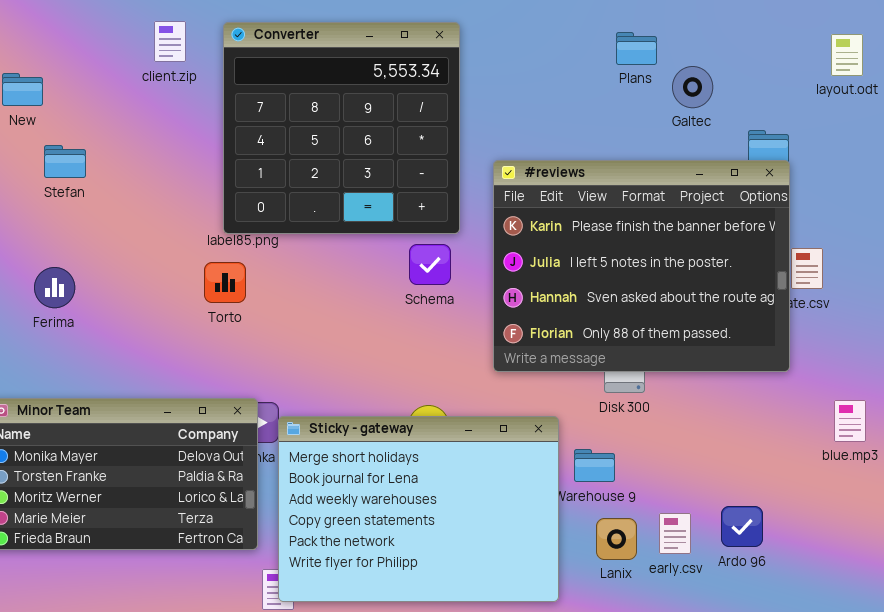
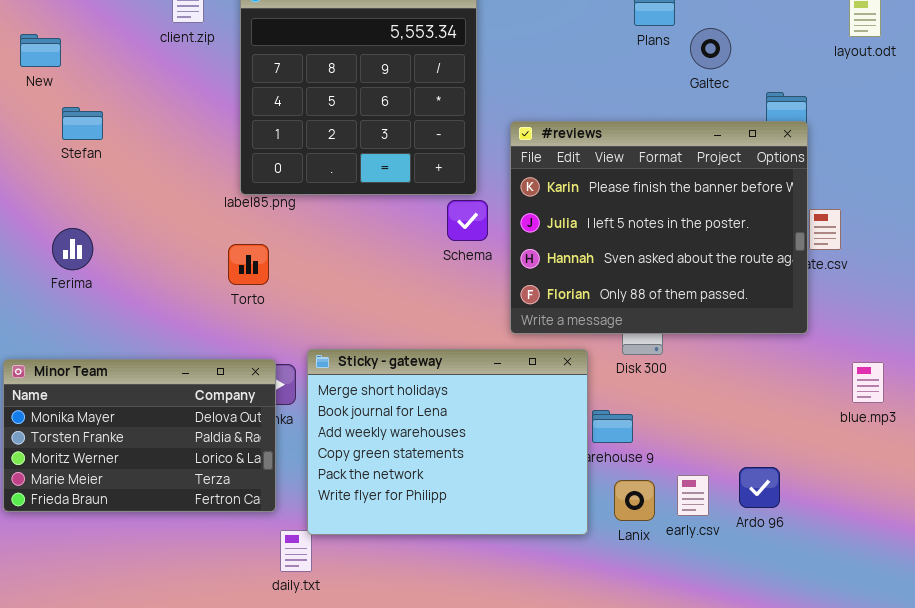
Schema: [409,244,451,285] -> [447,200,488,241], moved
Torto: [204,262,246,303] -> [228,244,269,285], moved
Sticky - gateway: [278,416,559,602] -> [307,349,588,535], moved

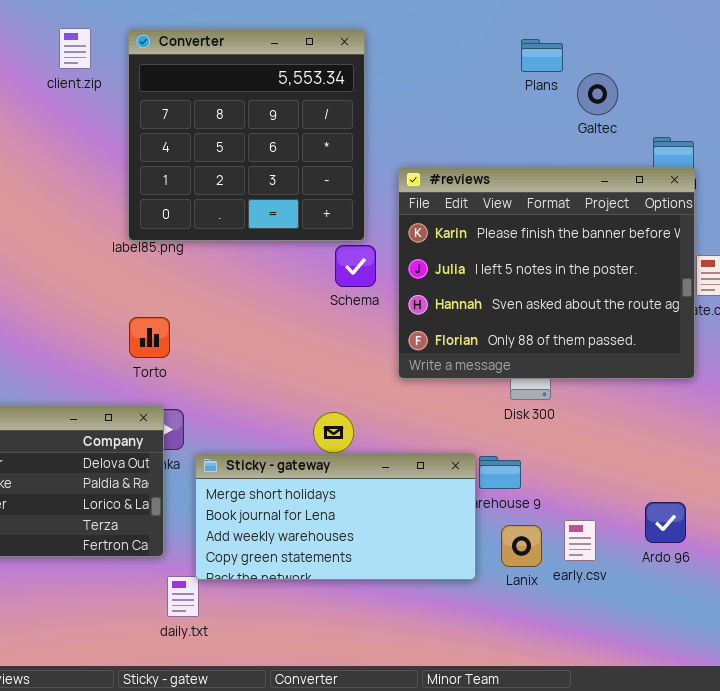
Torto: [228,244,269,285] -> [129,317,170,358], moved
Sticky - gateway: [307,349,588,535] -> [195,453,476,580], resized
Ardo 96: [739,467,780,508] -> [645,502,686,543], moved

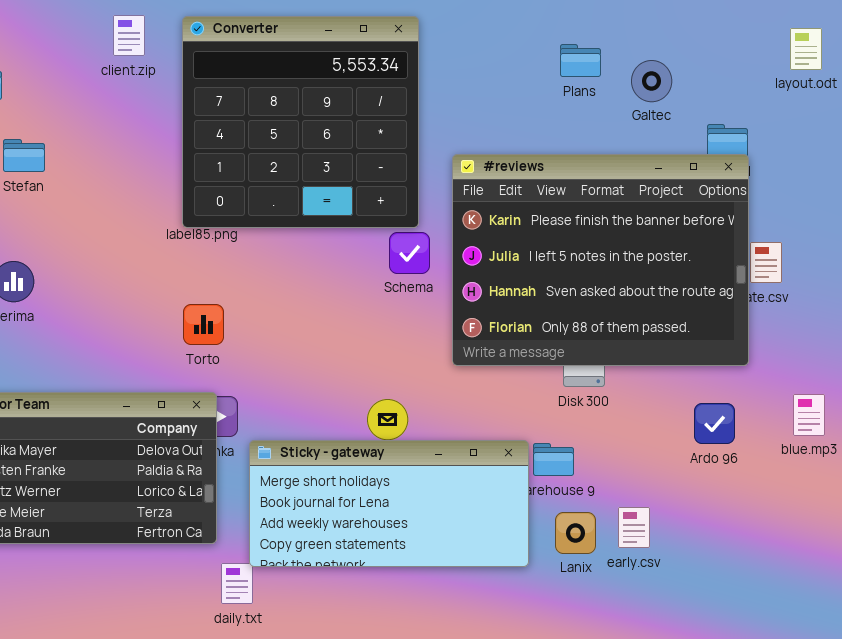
Plans: [521,39,563,72] -> [560,44,601,77], moved
Ardo 96: [645,502,686,543] -> [694,403,735,444], moved

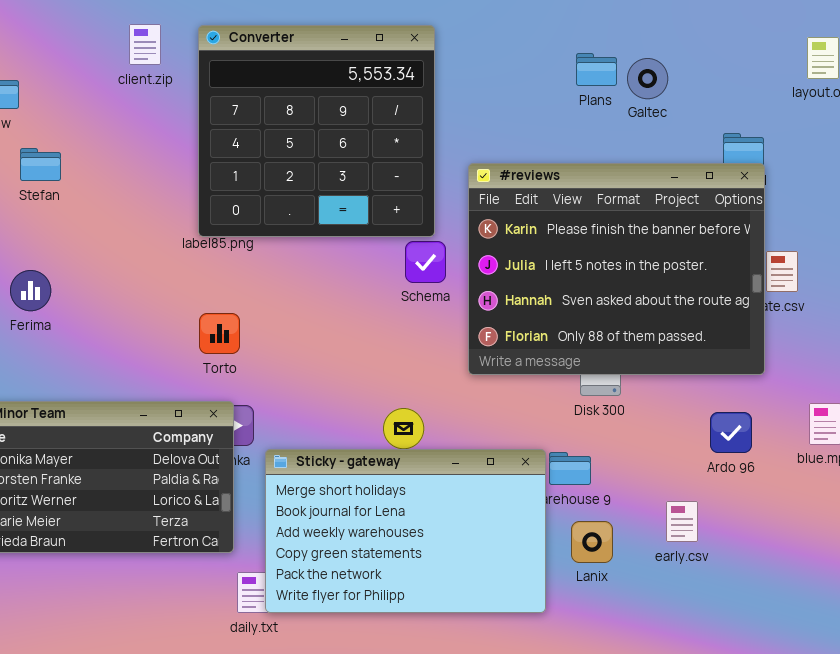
Galtec: [631,60,672,102] -> [627,58,668,99], moved
Sticky - gateway: [249,440,529,567] -> [265,449,546,613], resized
early.csv: [618,507,650,548] -> [666,501,698,542], moved

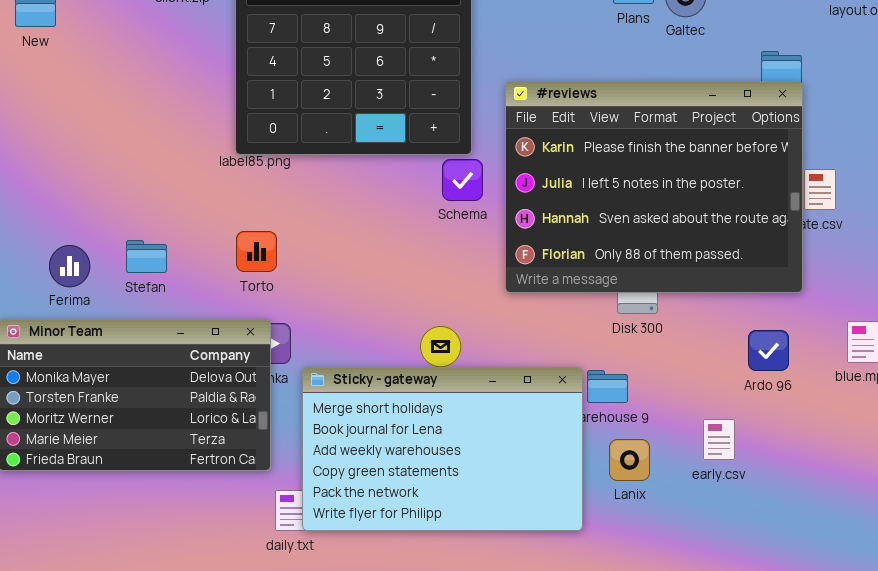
Stefan: [20,148,61,181] -> [126,240,167,273], moved
Ferima: [10,270,51,311] -> [49,245,90,287], moved

